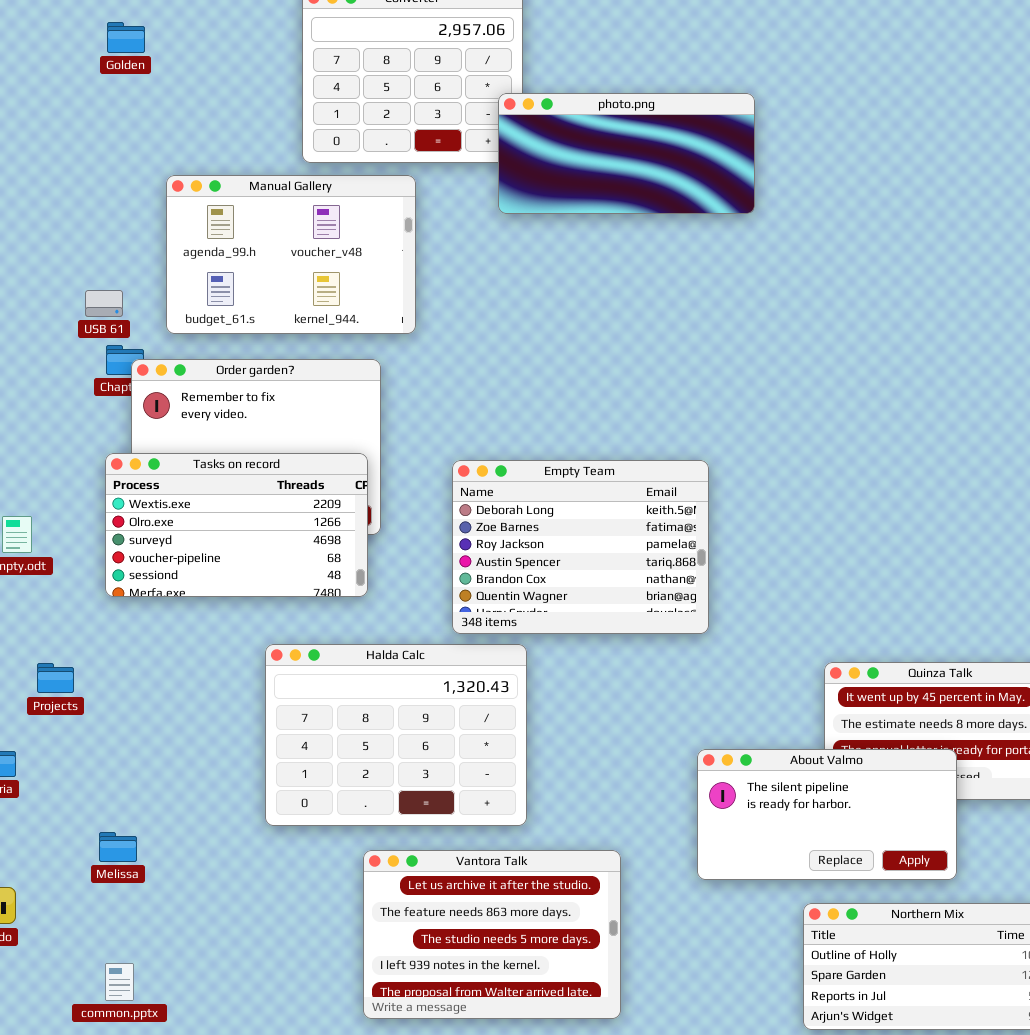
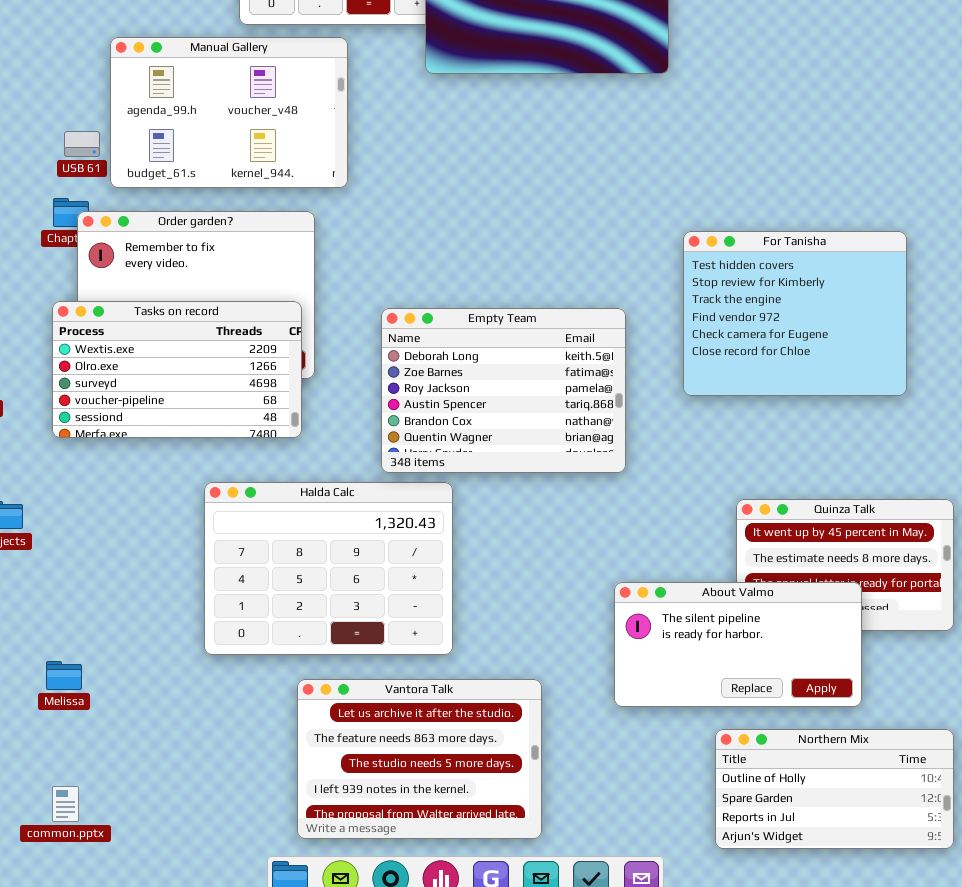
USB 61: [85,290,123,317] -> [64,131,100,157], moved
For Tanisha: none -> [683,231,907,396], opened

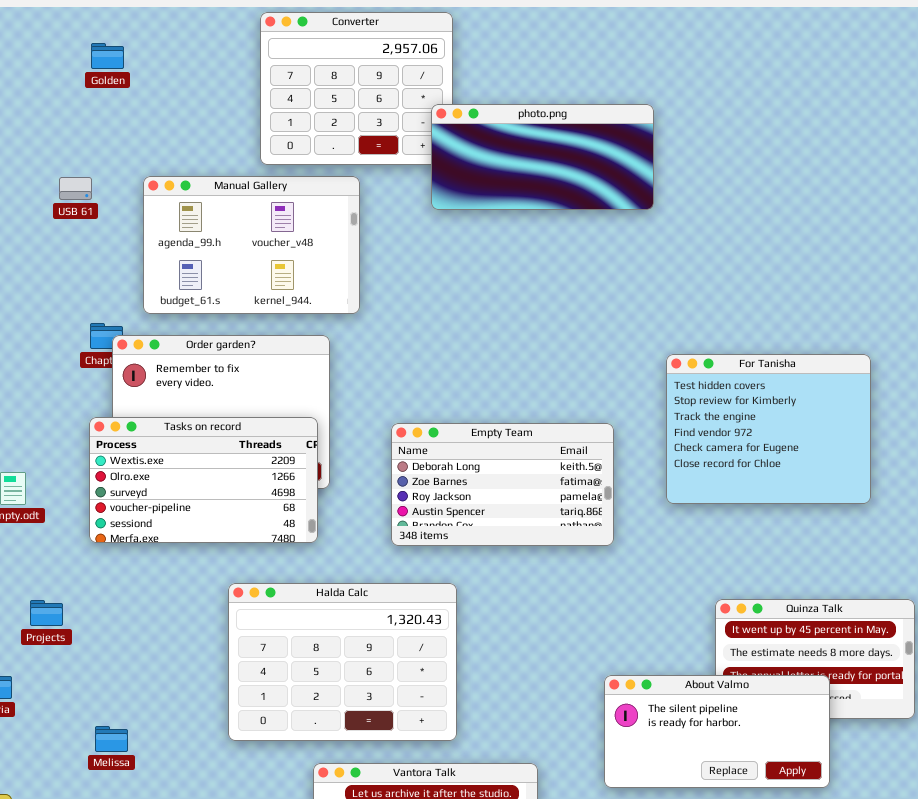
USB 61: [64,131,100,157] -> [59,177,92,200], moved
Empty Team: [381,308,626,473] -> [391,423,614,546], resized
Melissa: [46,661,82,690] -> [95,726,128,752], moved

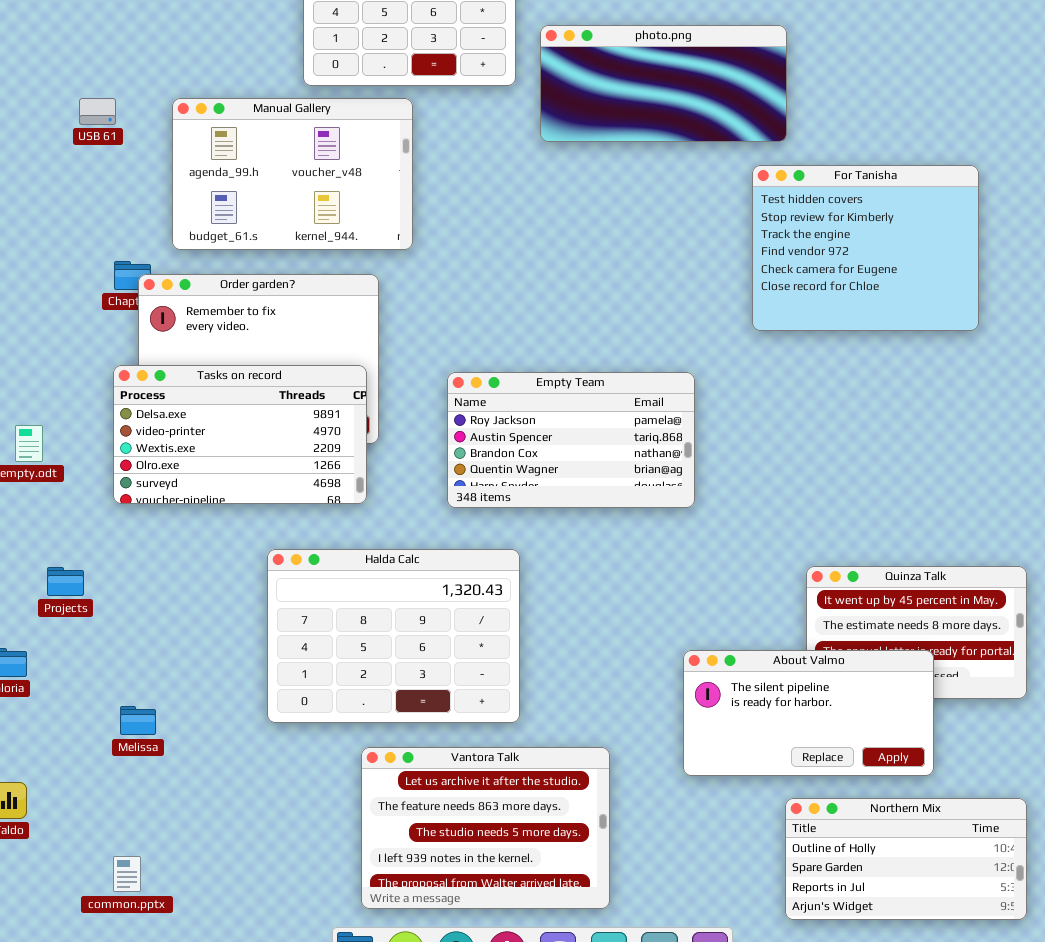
photo.png: [431,104,654,210] -> [540,25,787,142], moved
For Tanisha: [666,354,871,504] -> [752,165,979,331], moved
Tasks on record: [89,417,318,543] -> [113,365,367,504], scrolled up 2 rows
Empty Team: [391,423,614,546] -> [447,372,695,508], scrolled down 2 rows

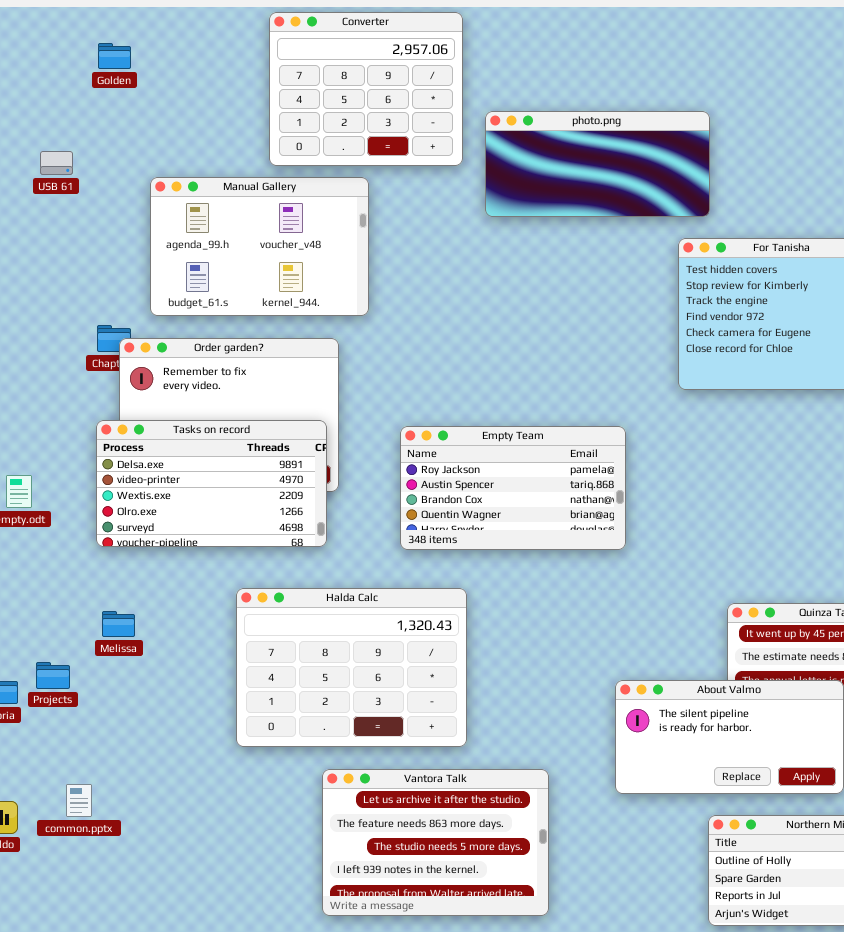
USB 61: [79,98,116,125] -> [40,151,73,175], moved
Projects: [47,567,84,596] -> [36,662,70,689], moved
Melissa: [120,706,156,735] -> [102,611,135,637], moved
common.pptx: [113,856,141,892] -> [66,784,92,817], moved

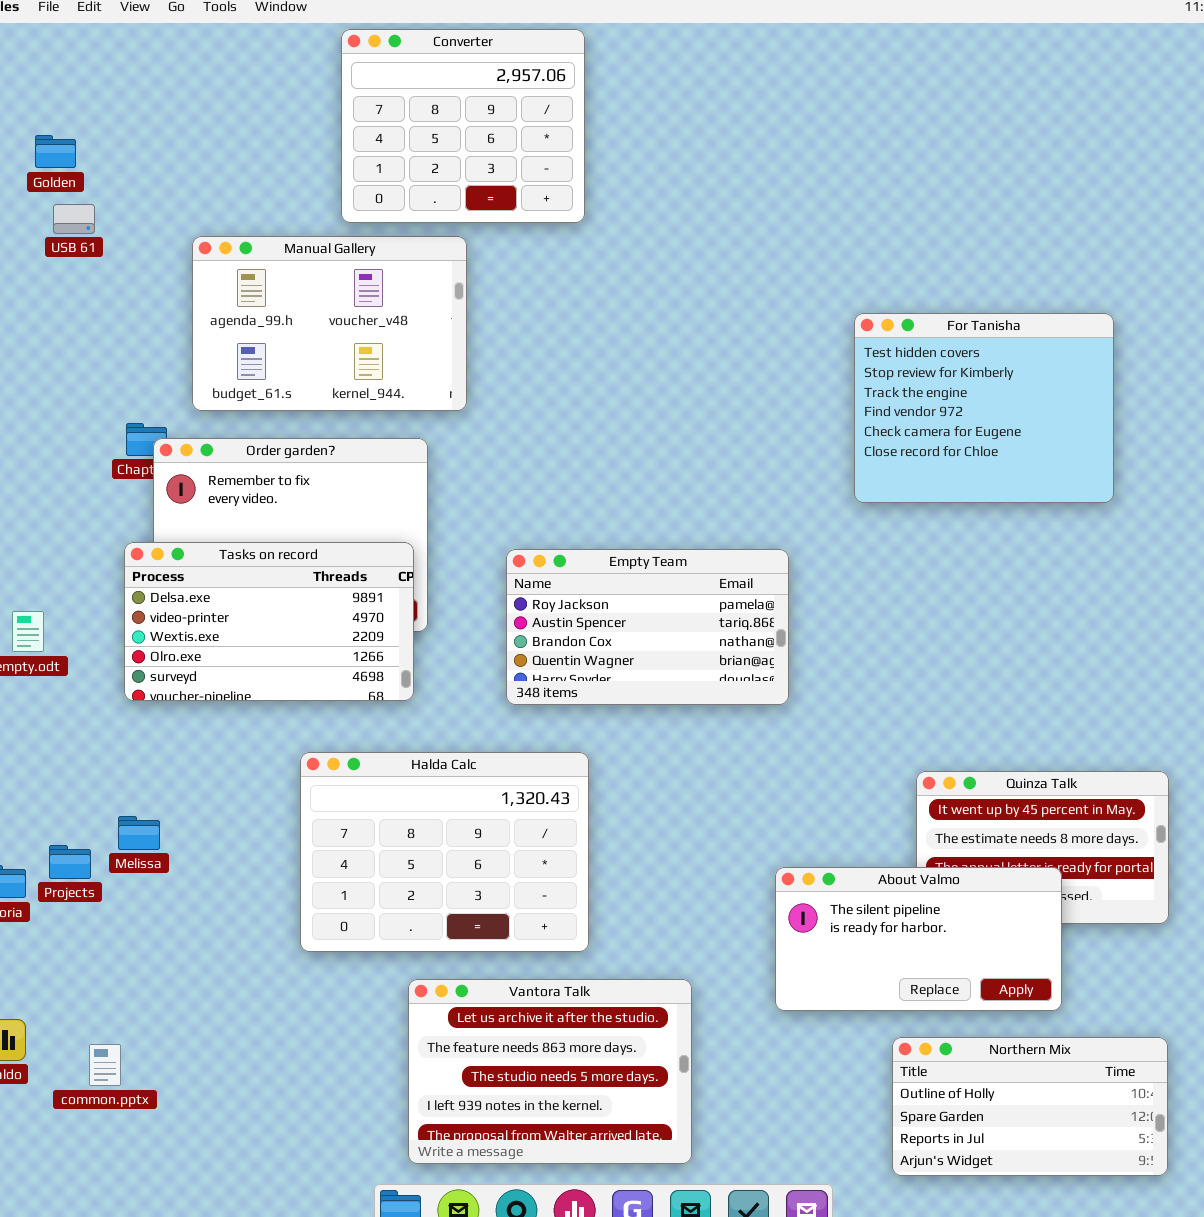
Golden: [98,43,131,69] -> [35,135,76,168], moved
photo.png: [485,111,710,217] -> none, closed
Melissa: [102,611,135,637] -> [118,816,160,850], moved
common.pptx: [66,784,92,817] -> [89,1044,121,1086], moved

